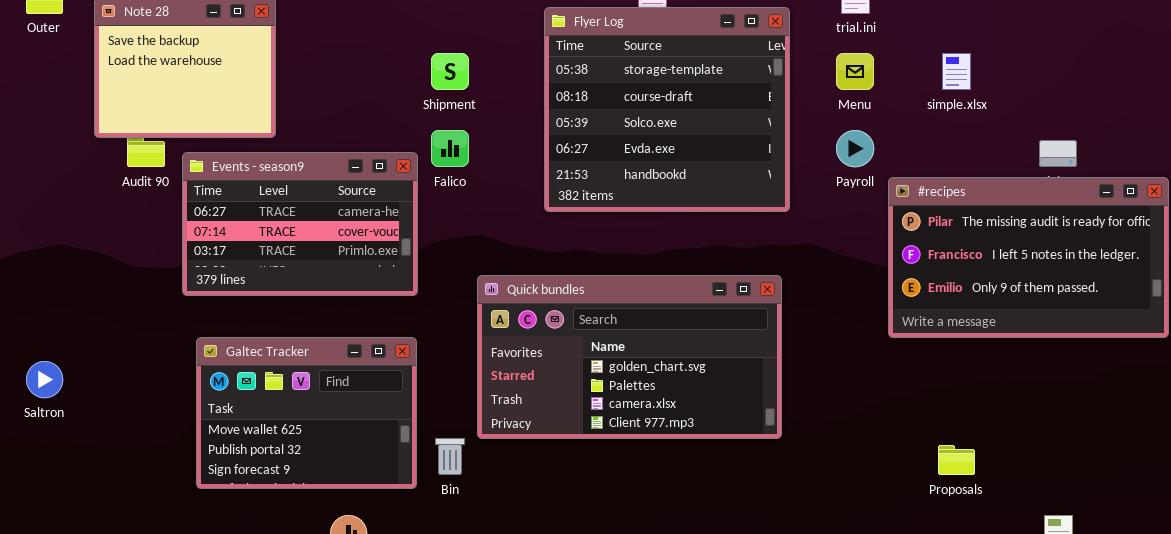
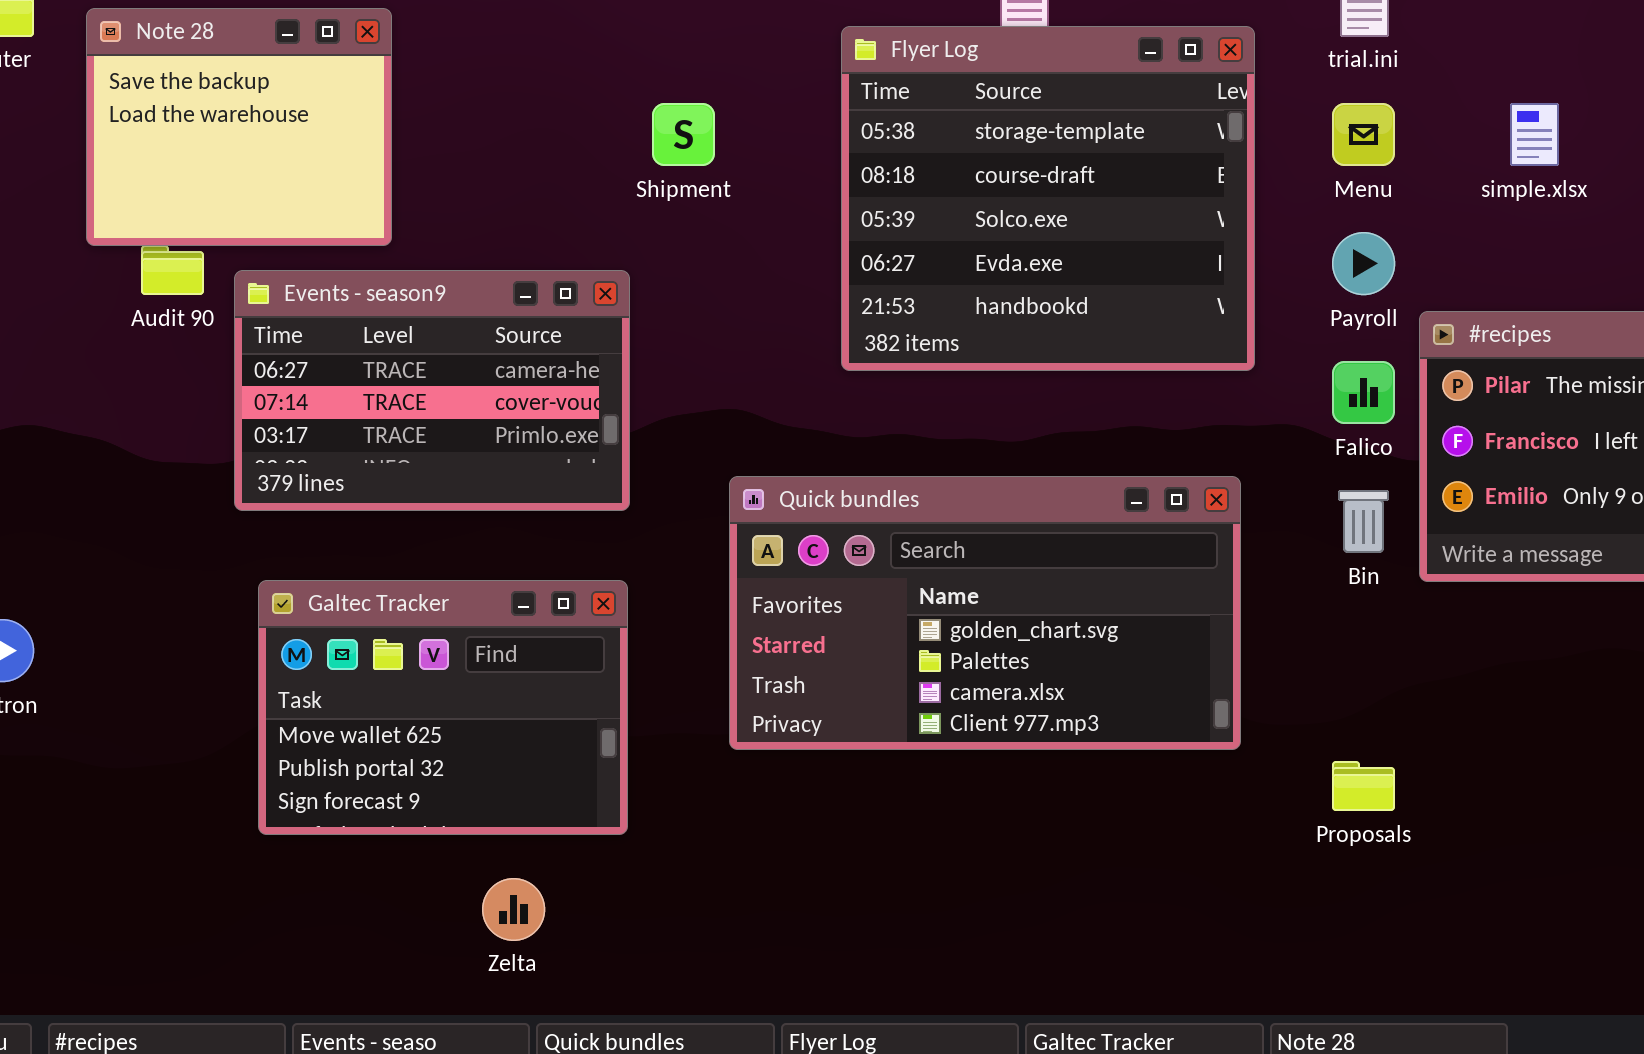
Falico: [431,130,469,167] -> [1332,361,1395,424], moved
Bin: [435,438,465,475] -> [1338,490,1389,553], moved
Proposals: [938,445,975,475] -> [1332,761,1395,811], moved

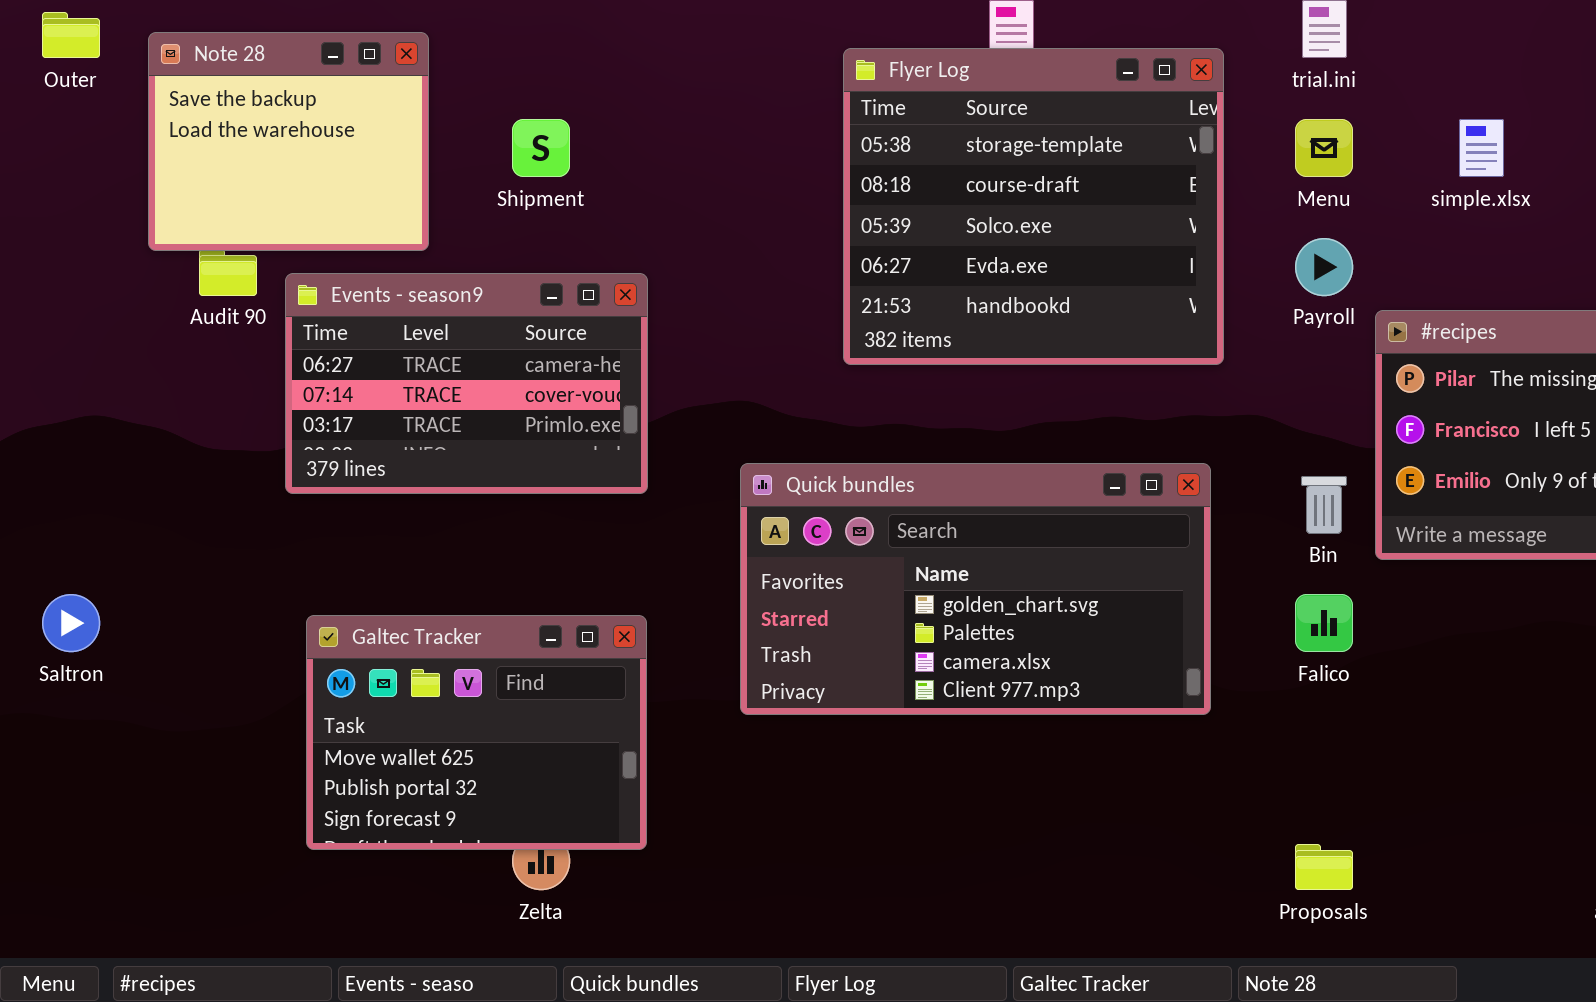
Shipment: [652,103,715,166] -> [512,119,570,177], moved
Falico: [1332,361,1395,424] -> [1295,594,1353,652], moved
Galtec Tracker: [258,580,628,835] -> [306,615,647,850], moved
Proposals: [1332,761,1395,811] -> [1295,844,1353,890], moved

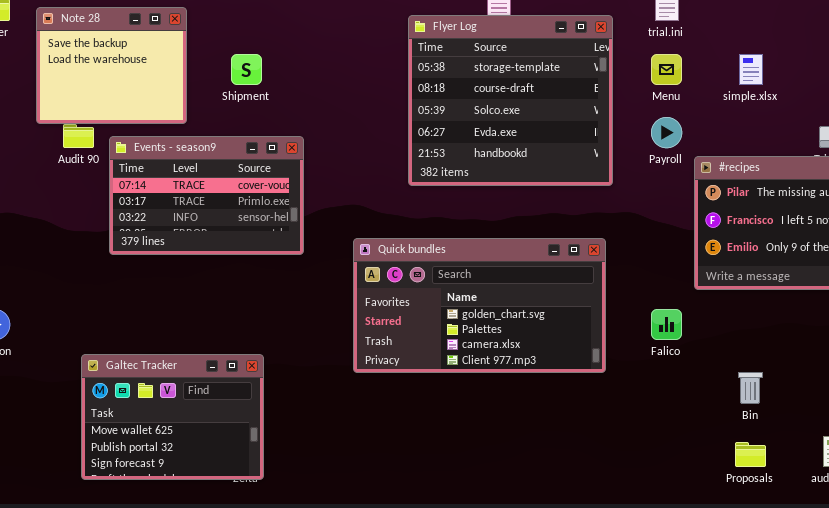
Events - season9: [285,273,648,494] -> [109,136,304,255], scrolled down 1 row
Bin: [1301,476,1347,534] -> [738,372,763,404], moved
Galtec Tracker: [306,615,647,850] -> [81,354,264,480], moved
Proposals: [1295,844,1353,890] -> [735,442,766,467], moved

